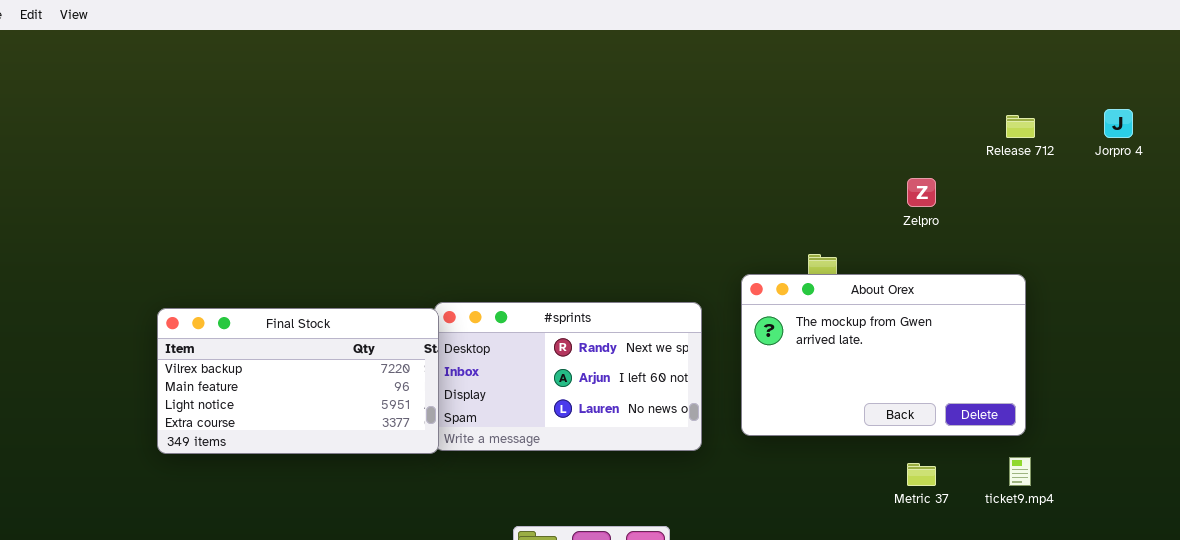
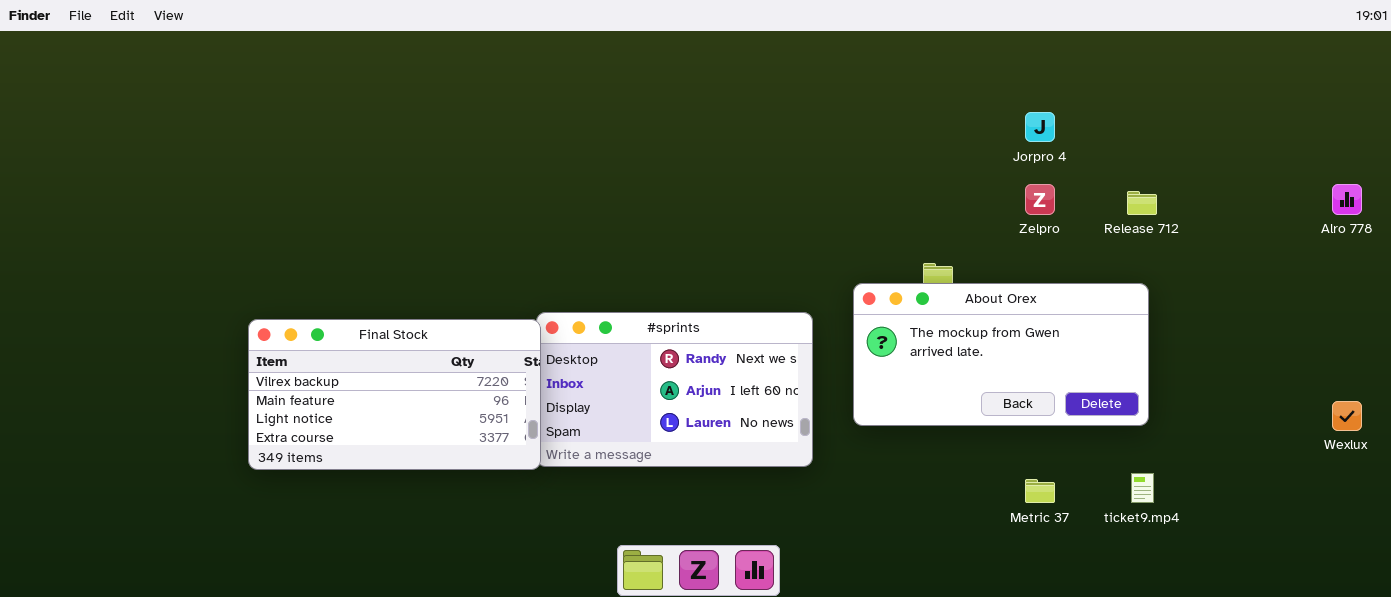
Jorpro 4: [1104,109,1133,138] -> [1025,112,1055,142], moved
Release 712: [1006,115,1035,138] -> [1127,191,1157,215], moved
About Orex: [741,274,1026,436] -> [853,283,1149,426], resized

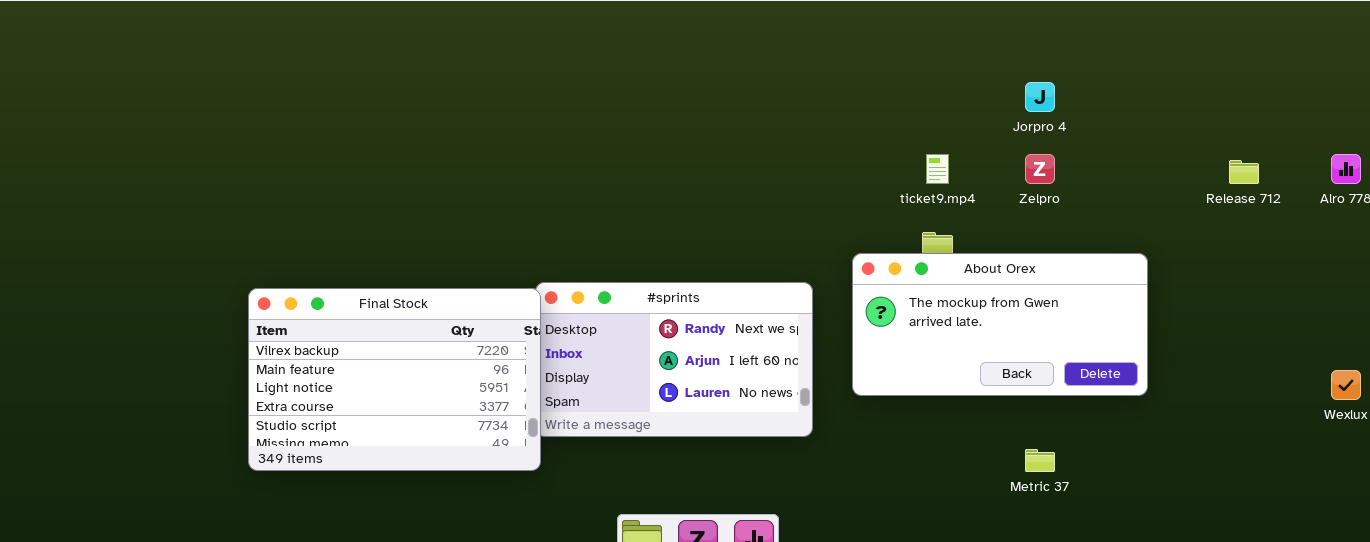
Release 712: [1127,191,1157,215] -> [1229,160,1259,184], moved
Final Stock: [248,319,541,470] -> [248,288,541,471], resized
ticket9.mp4: [1131,473,1154,503] -> [926,154,949,184], moved

